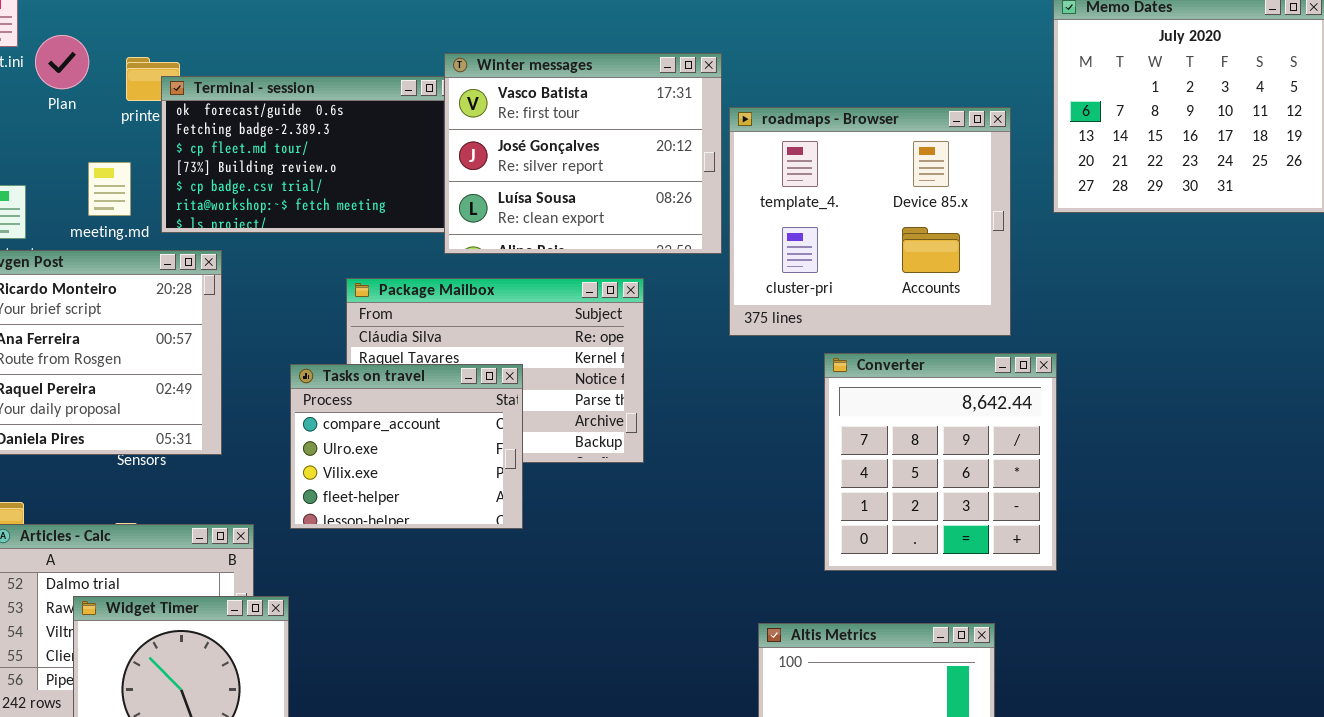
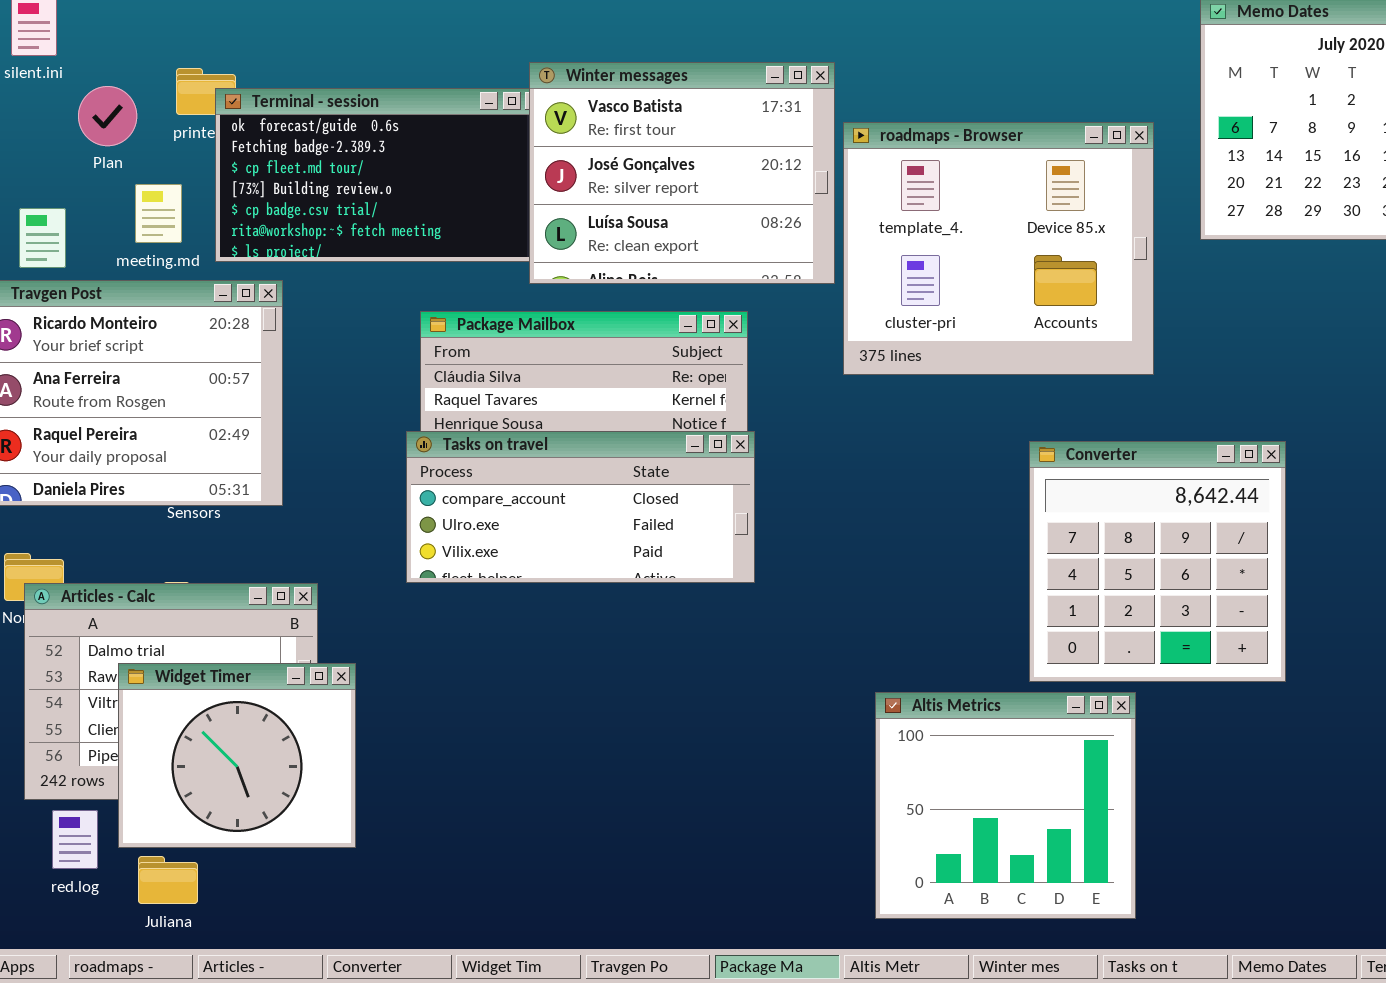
Plan: [35,35,89,89] -> [78,86,137,146], moved
Converter: [824,353,1057,571] -> [1029,441,1286,682], moved
Tasks on travel: [290,364,523,529] -> [406,431,755,583], moved, resized

